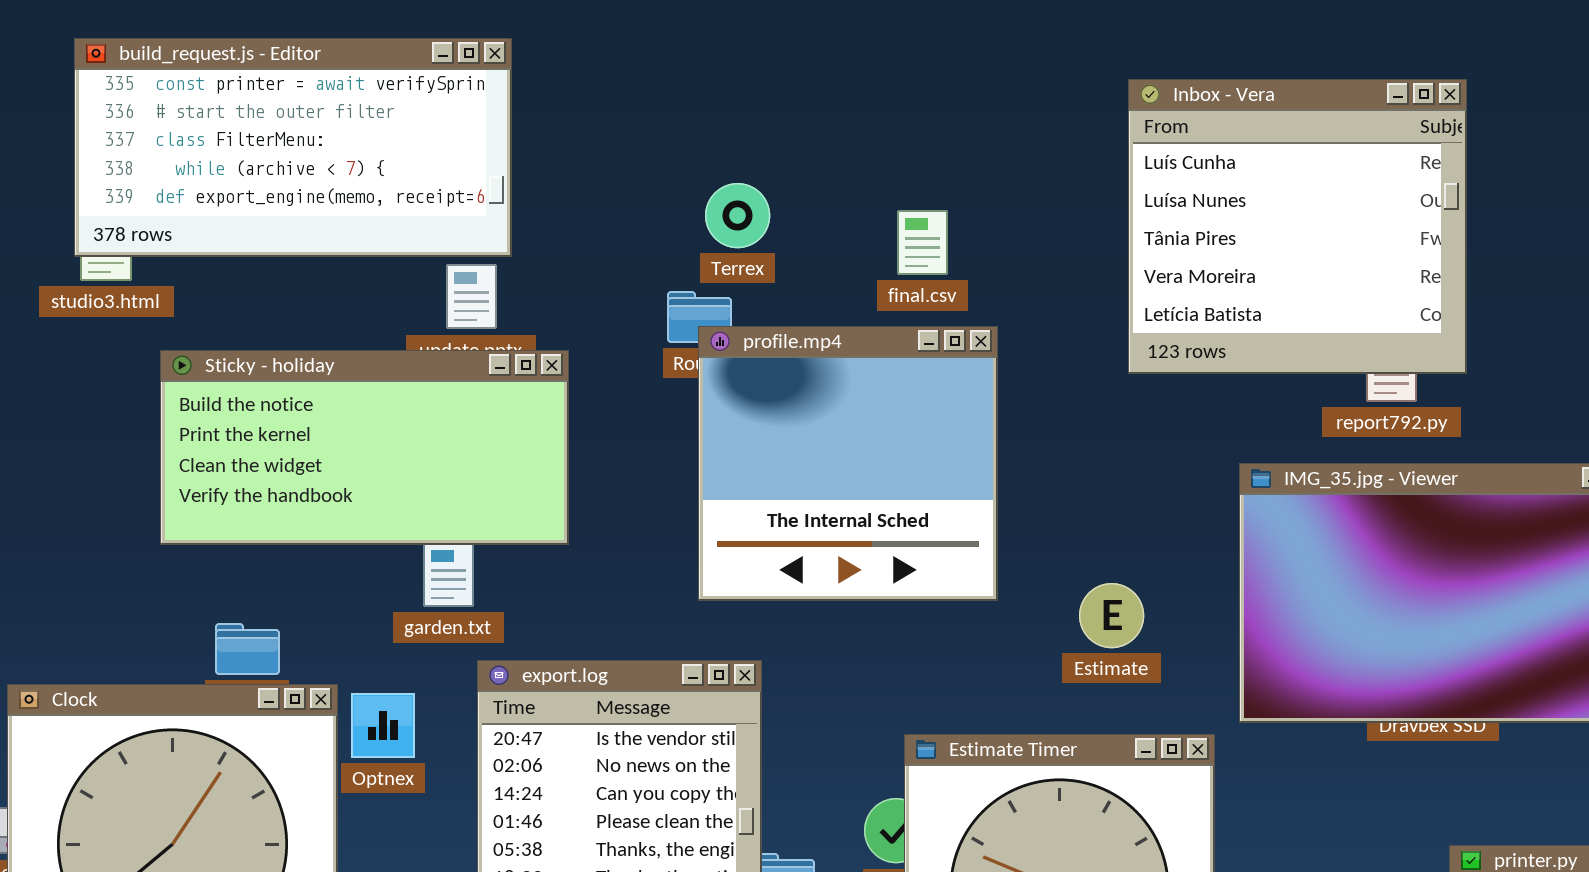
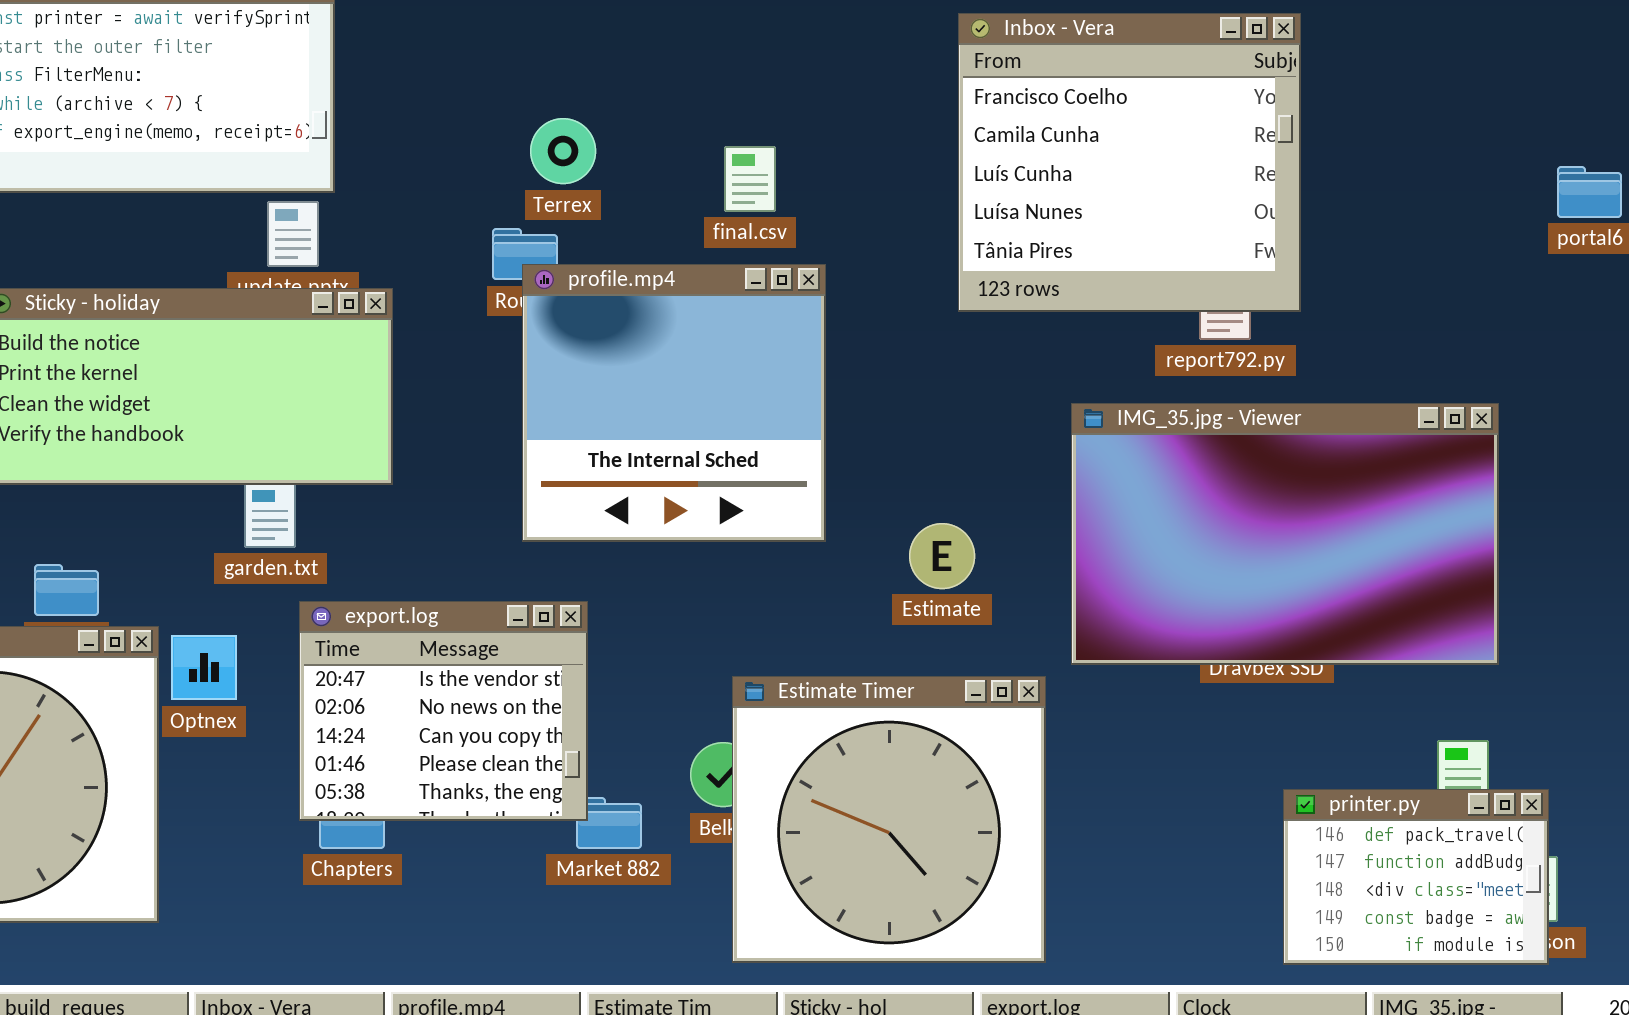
Inbox - Vera: [1128,79,1467,374] -> [958,13,1301,312], scrolled up 2 rows

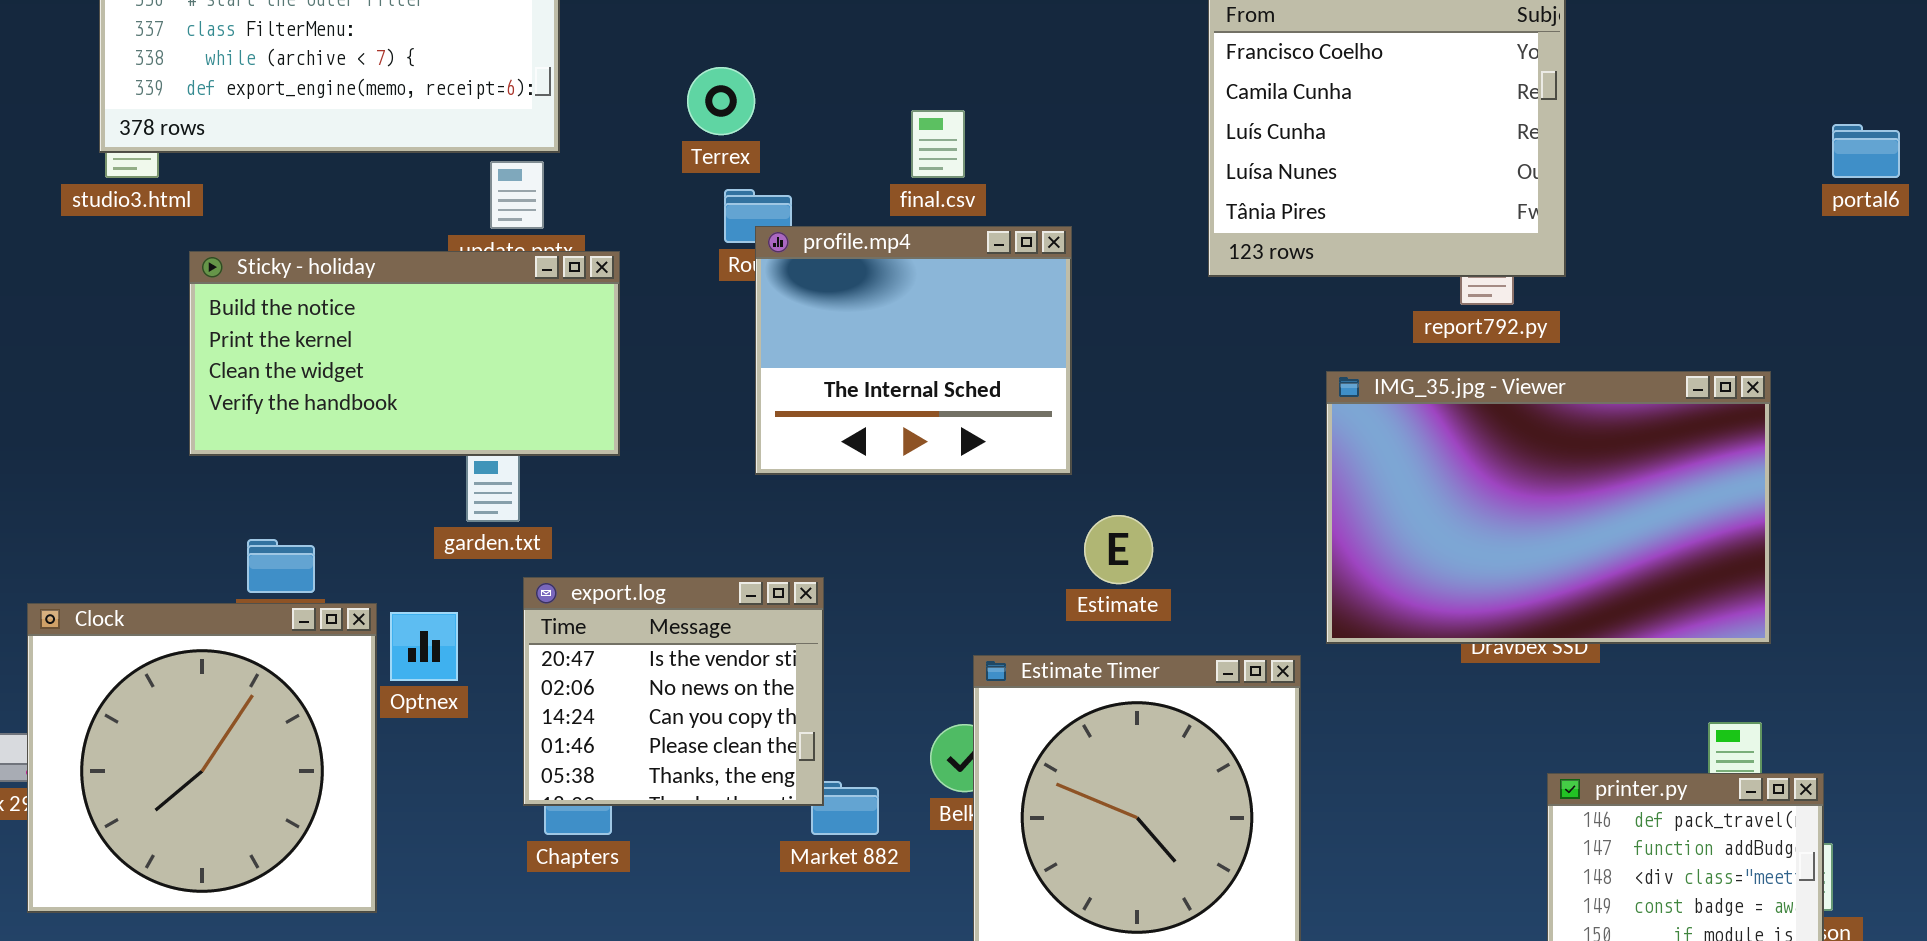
Terrex: [530,118,596,184] -> [687,67,755,135], moved
final.csv: [724,146,776,212] -> [911,110,965,178], moved
profile.mp4: [522,264,826,542] -> [755,226,1072,475], resized
Estimate: [909,523,975,589] -> [1084,515,1153,584], moved

